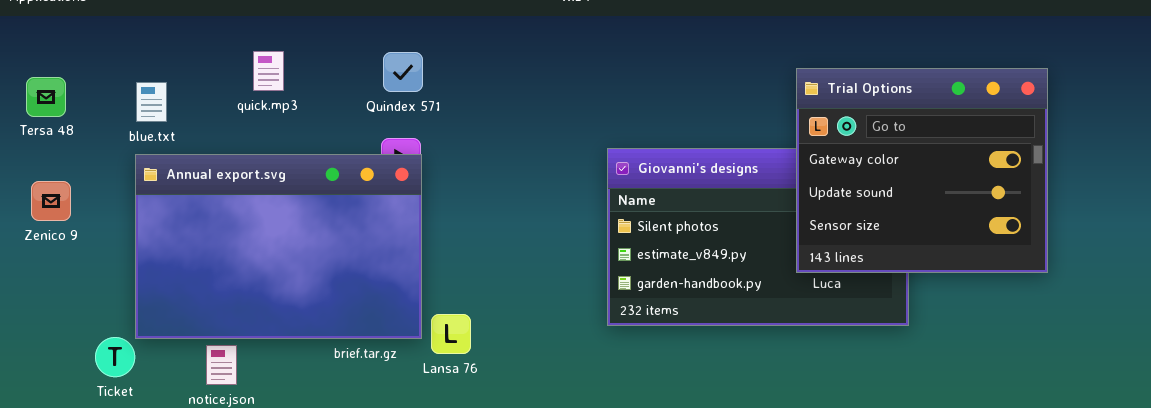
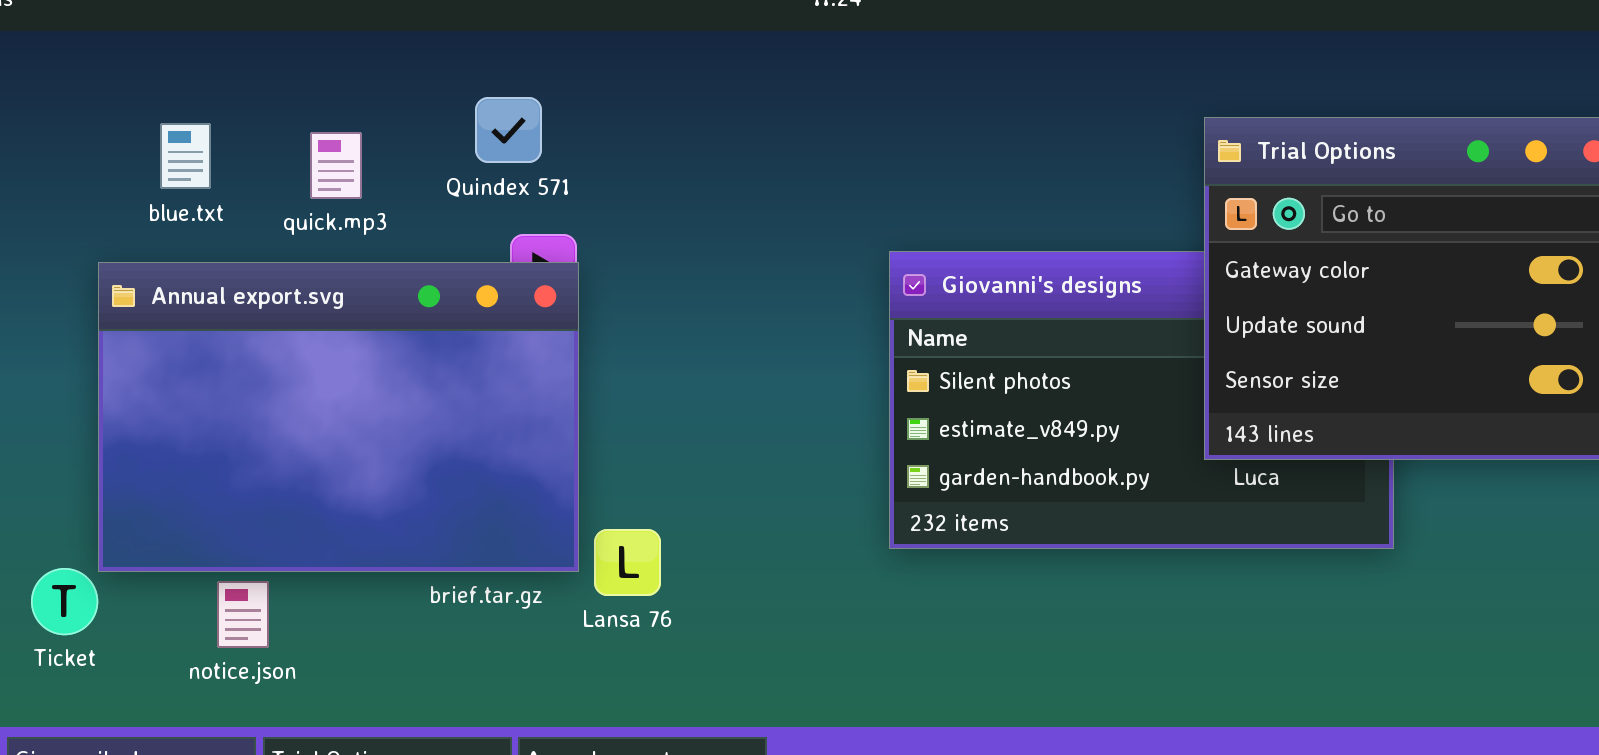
quick.mp3: [253,51,284,91] -> [310,132,362,199], moved
Quindex 571: [383,52,423,92] -> [475,97,542,163], moved
blue.txt: [136,82,167,122] -> [160,123,211,189], moved

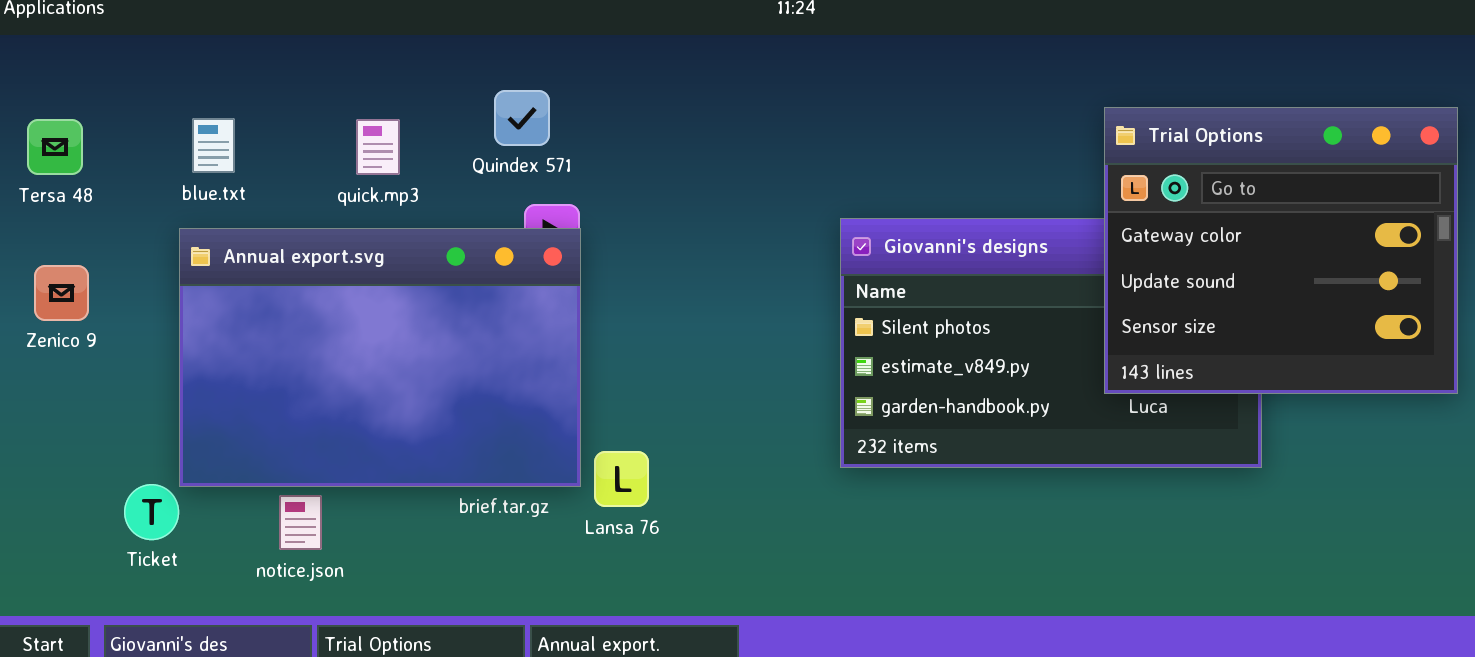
blue.txt: [160,123,211,189] -> [192,118,235,173], moved

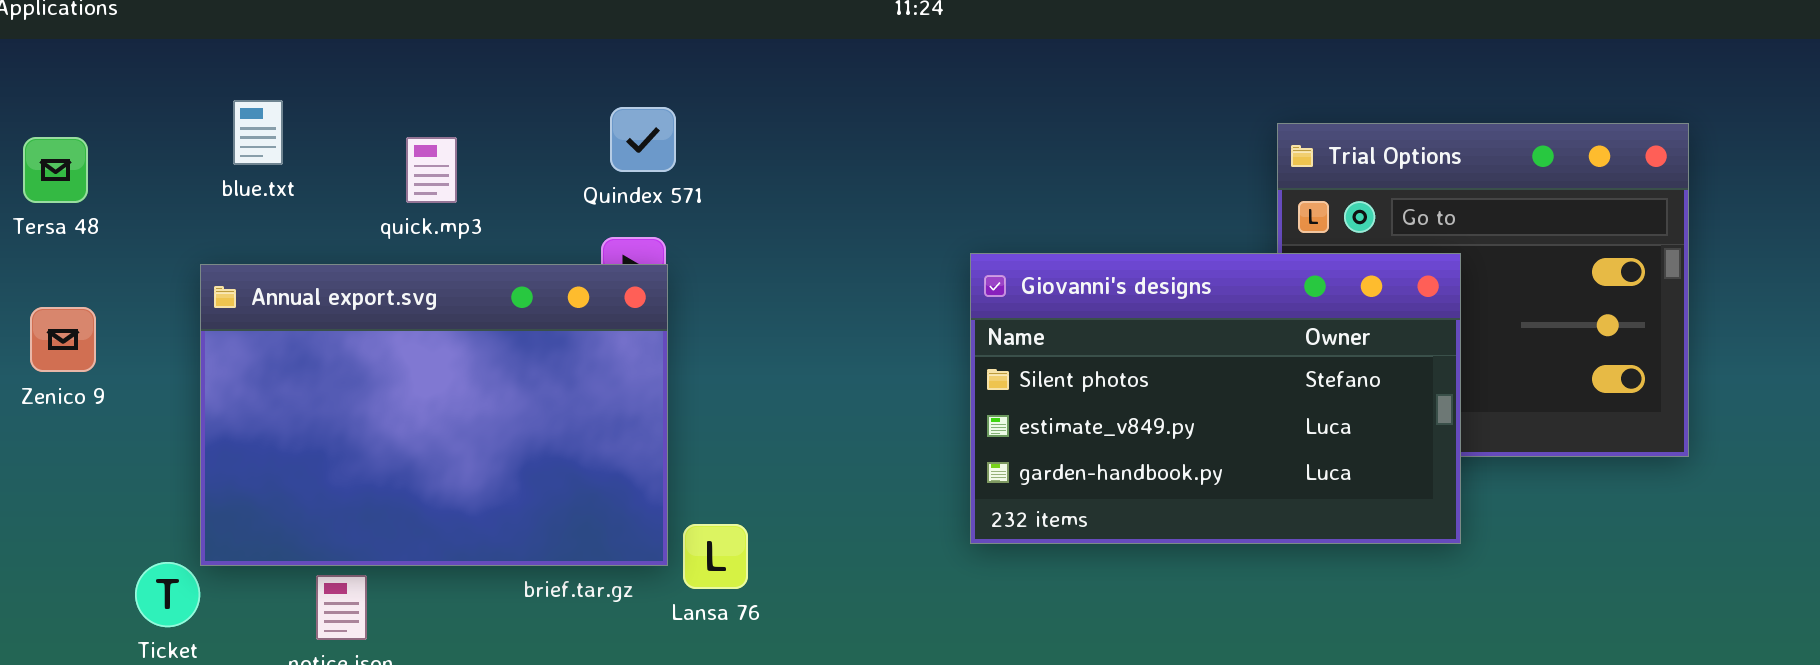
Quindex 571: [494,90,550,146] -> [610,107,676,172], moved
blue.txt: [192,118,235,173] -> [233,100,283,165], moved
Giovanni's designs: [840,218,1262,468] -> [970,253,1461,544], raised

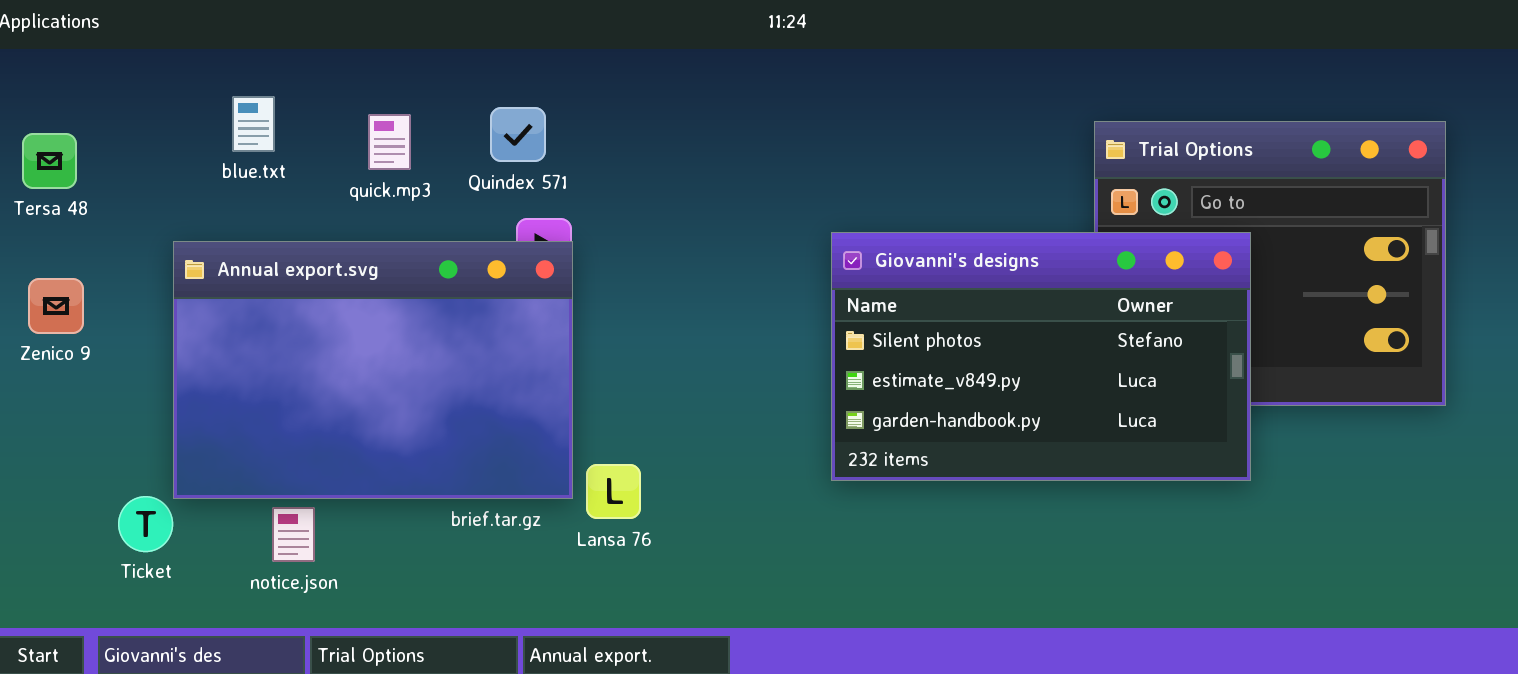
blue.txt: [233,100,283,165] -> [232,96,275,152], moved
Quindex 571: [610,107,676,172] -> [490,107,546,162], moved
quick.mp3: [406,137,457,203] -> [368,114,411,170], moved

